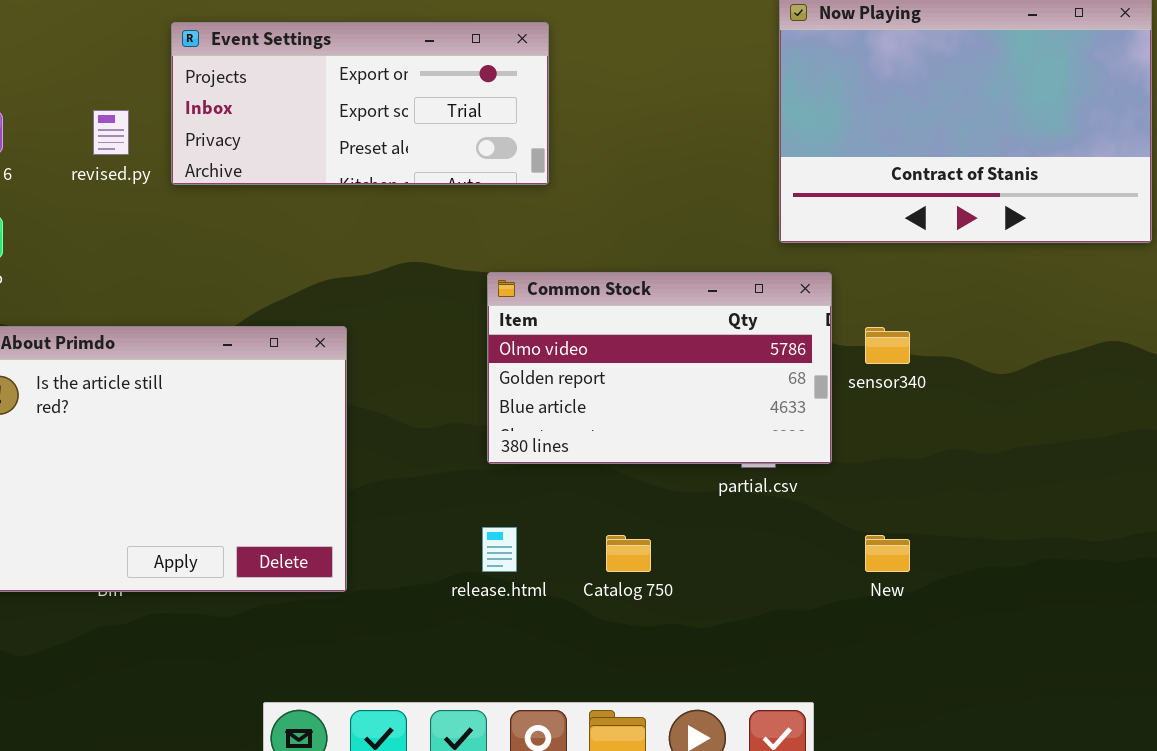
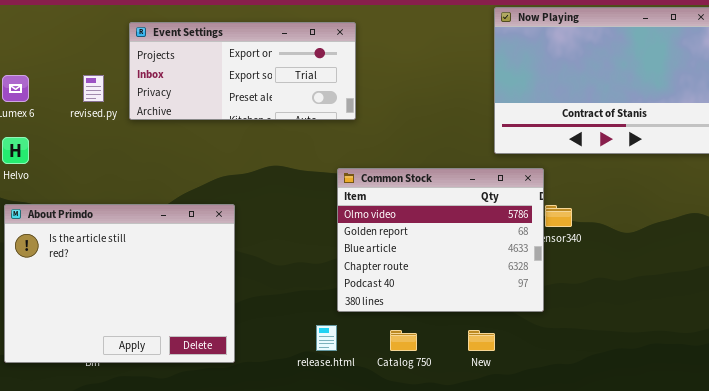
Common Stock: [487,272,832,464] -> [337,168,544,312], moved, resized
New: [865,535,910,572] -> [468,330,495,351], moved

